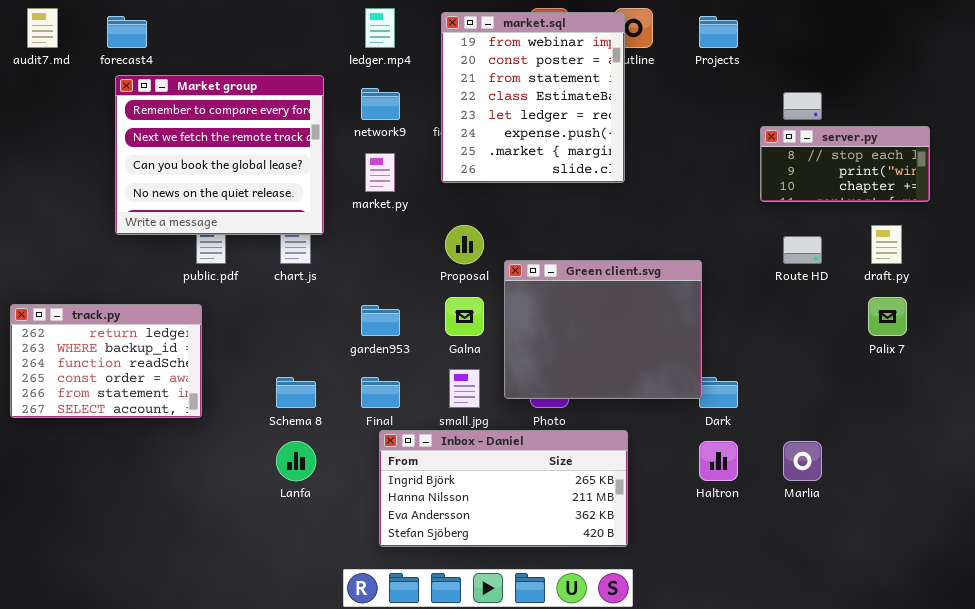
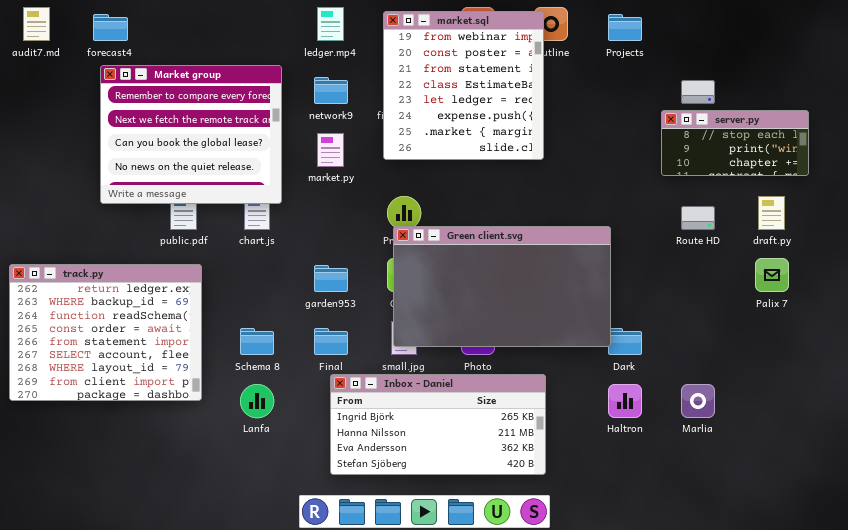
Green client.svg: [504,260,702,399] -> [393,226,611,347], resized
track.py: [10,304,202,418] -> [9,264,202,401], resized

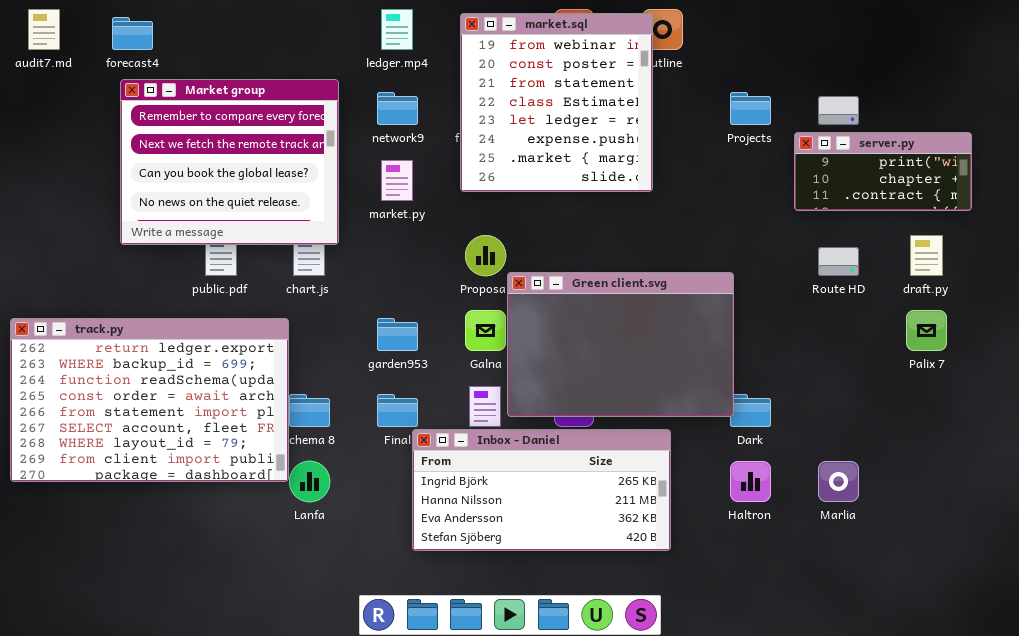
Projects: [608,14,642,41] -> [730,92,771,125], moved
server.py: [661,110,809,176] -> [794,132,972,211], scrolled down 1 row
Green client.svg: [393,226,611,347] -> [507,272,734,417], resized
track.py: [9,264,202,401] -> [10,318,289,482], resized
Inbox - Daniel: [330,374,546,475] -> [412,429,671,551], moved

